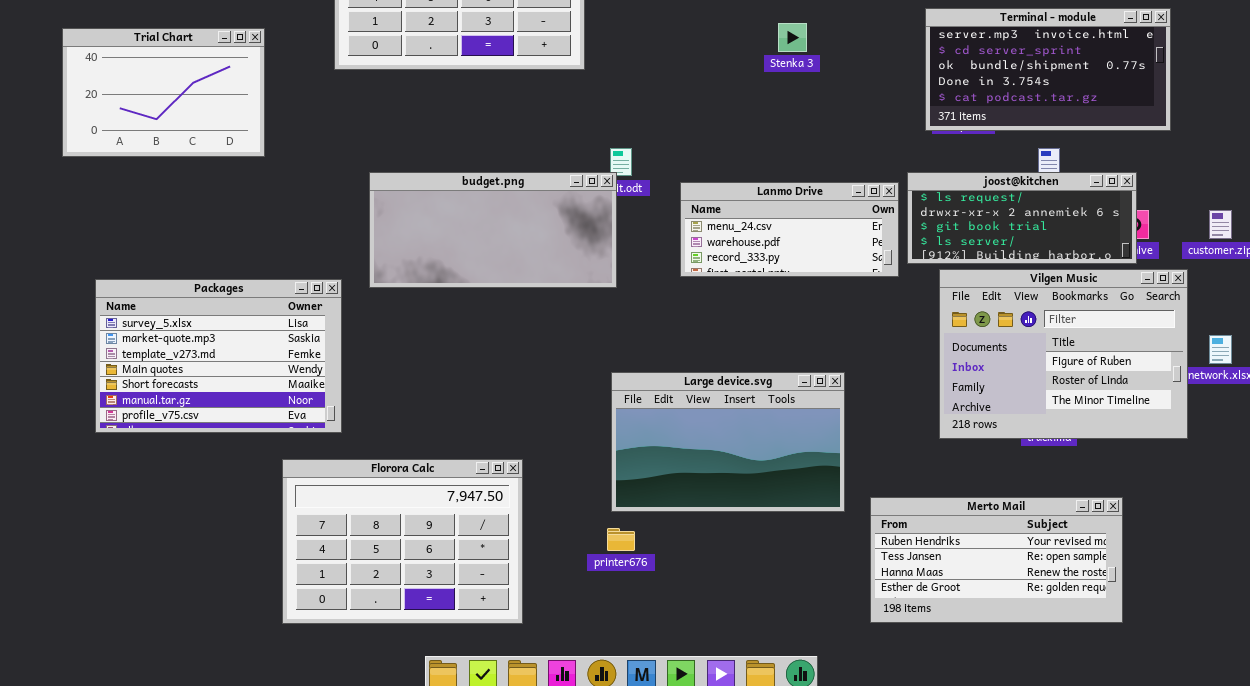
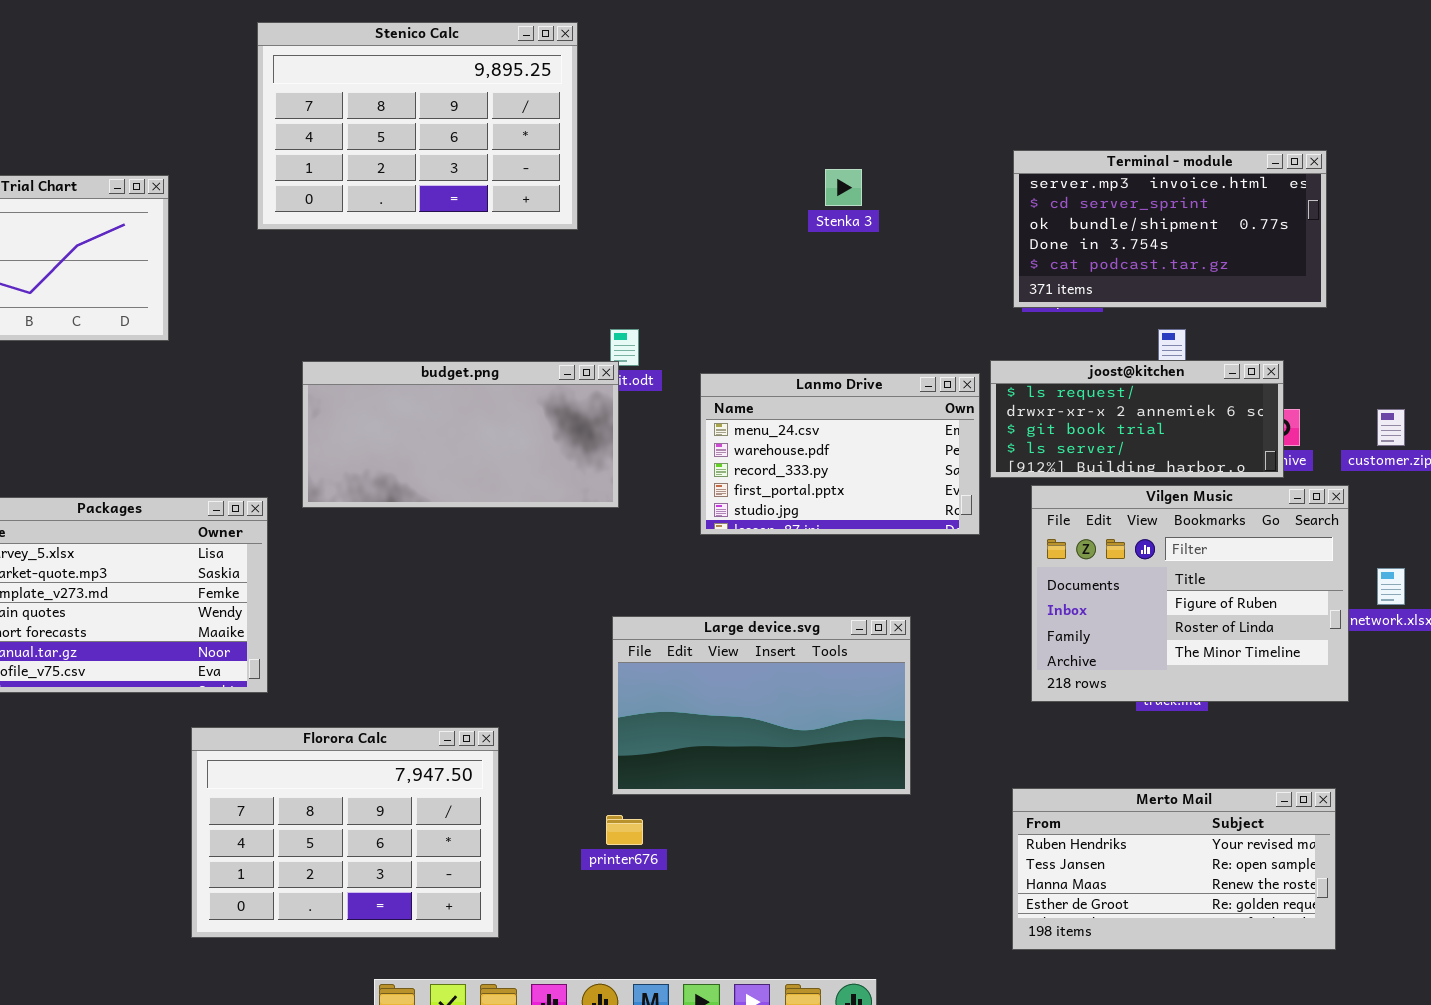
Lanmo Drive: [680,182,899,277] -> [700,373,980,535], resized
Merto Mail: [870,497,1123,623] -> [1012,788,1336,950], moved

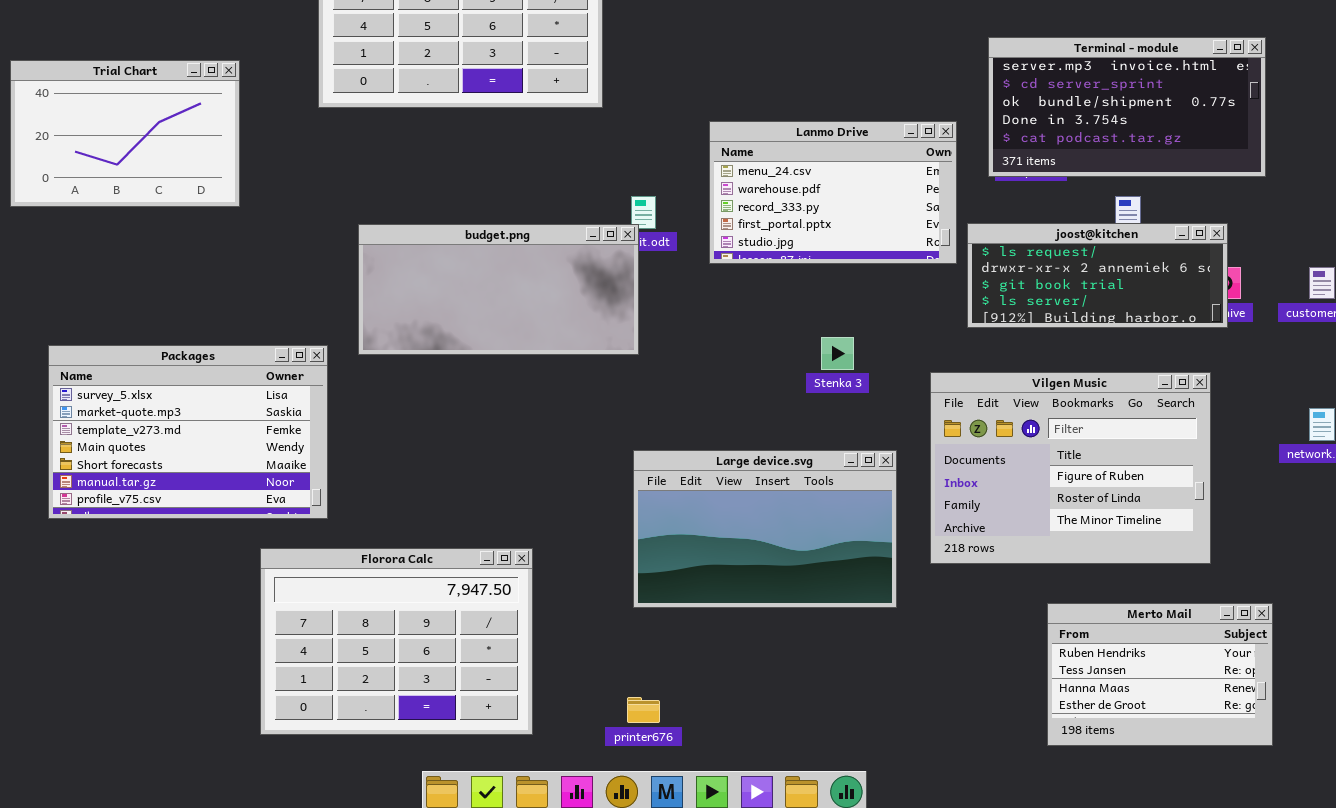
Stenka 3: [825,169,862,206] -> [821,337,854,370], moved
Lanmo Drive: [700,373,980,535] -> [709,121,957,264], moved
Vilgen Music: [1031,485,1349,702] -> [930,372,1211,564], moved
Merto Mail: [1012,788,1336,950] -> [1047,603,1273,746], resized
printer676: [606,815,643,845] -> [627,697,660,723], moved

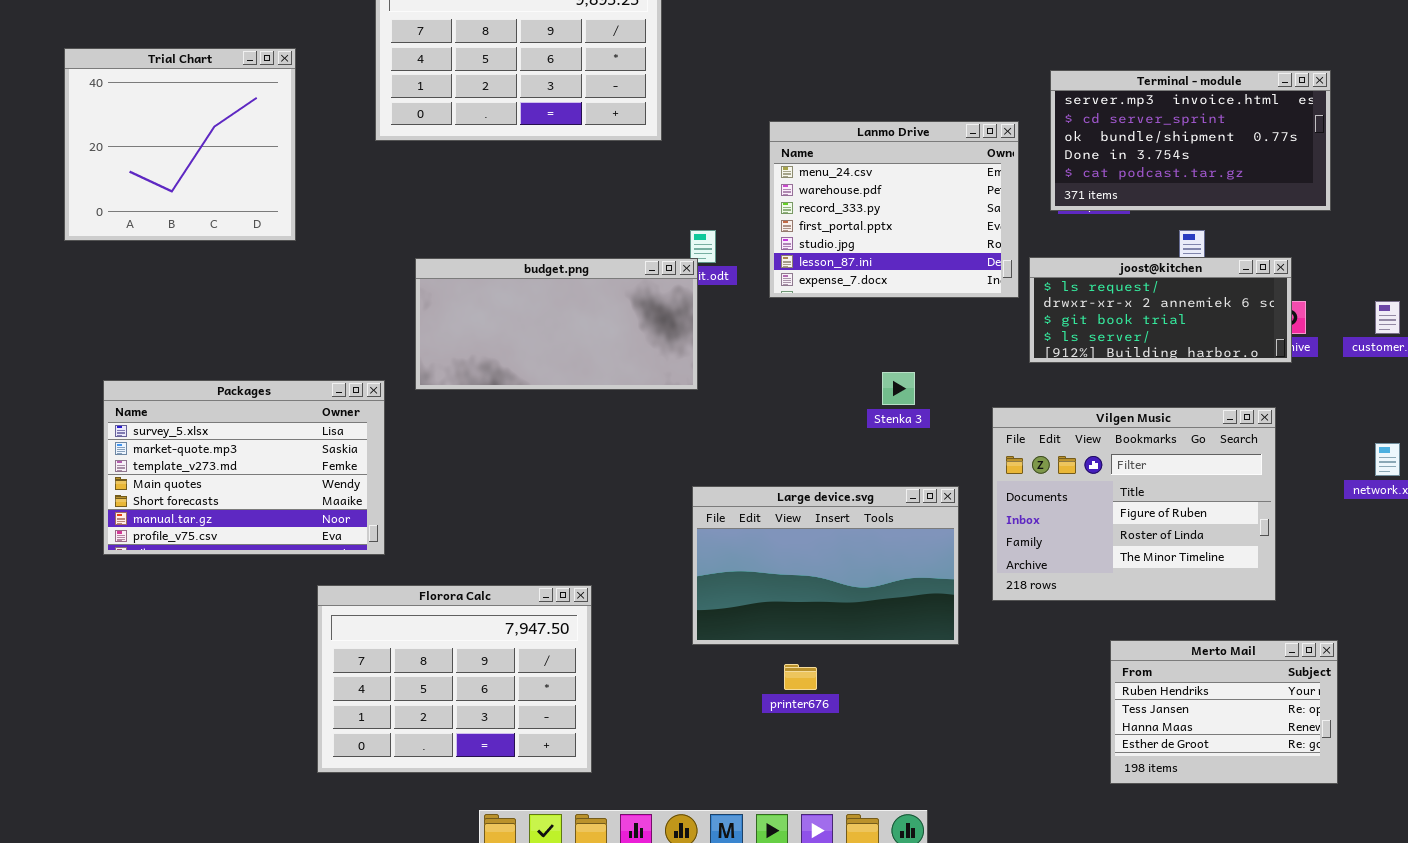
Trial Chart: [10,60,240,207] -> [64,48,296,241], resized
Lanmo Drive: [709,121,957,264] -> [769,121,1019,298], resized
printer676: [627,697,660,723] -> [784,664,817,690], moved

